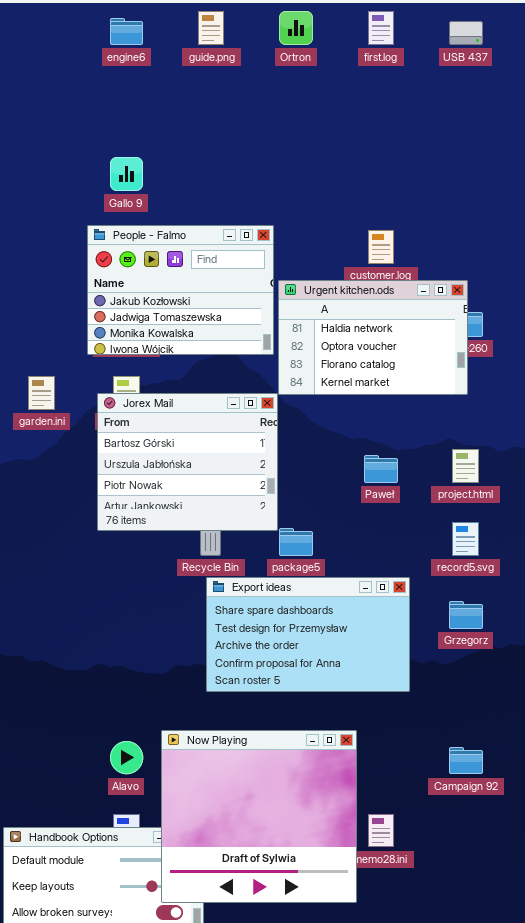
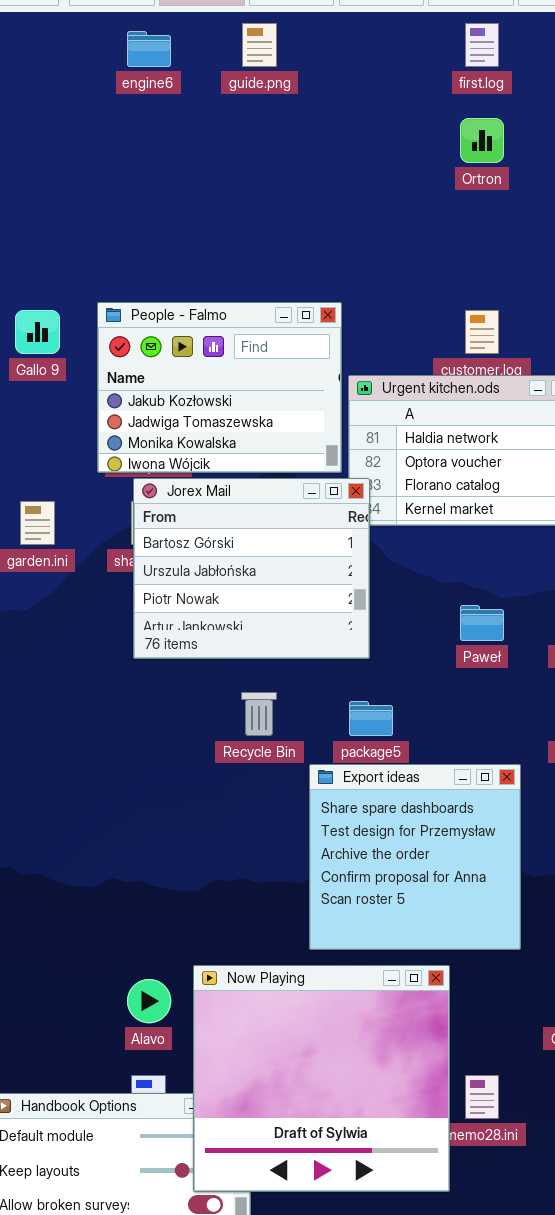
Ortron: [279,11,313,45] -> [460,118,504,163], moved
Gallo 9: [110,157,143,191] -> [15,310,60,354], moved
Jorex Mail: [97,393,278,531] -> [133,478,370,659], moved
Export ideas: [206,577,410,692] -> [309,764,521,950], resized

